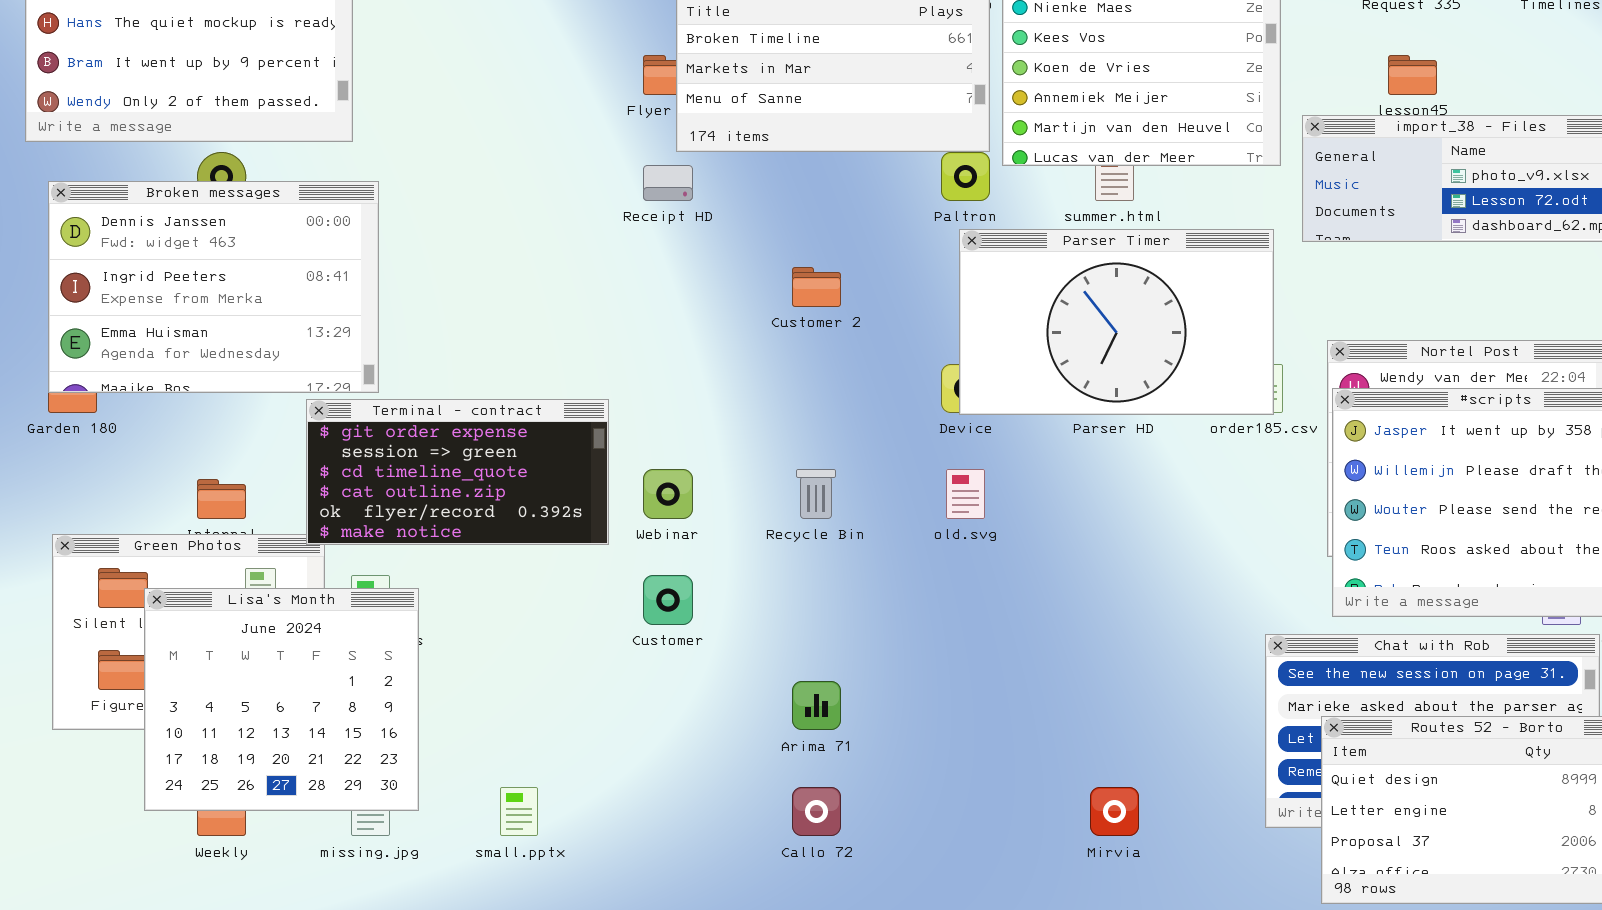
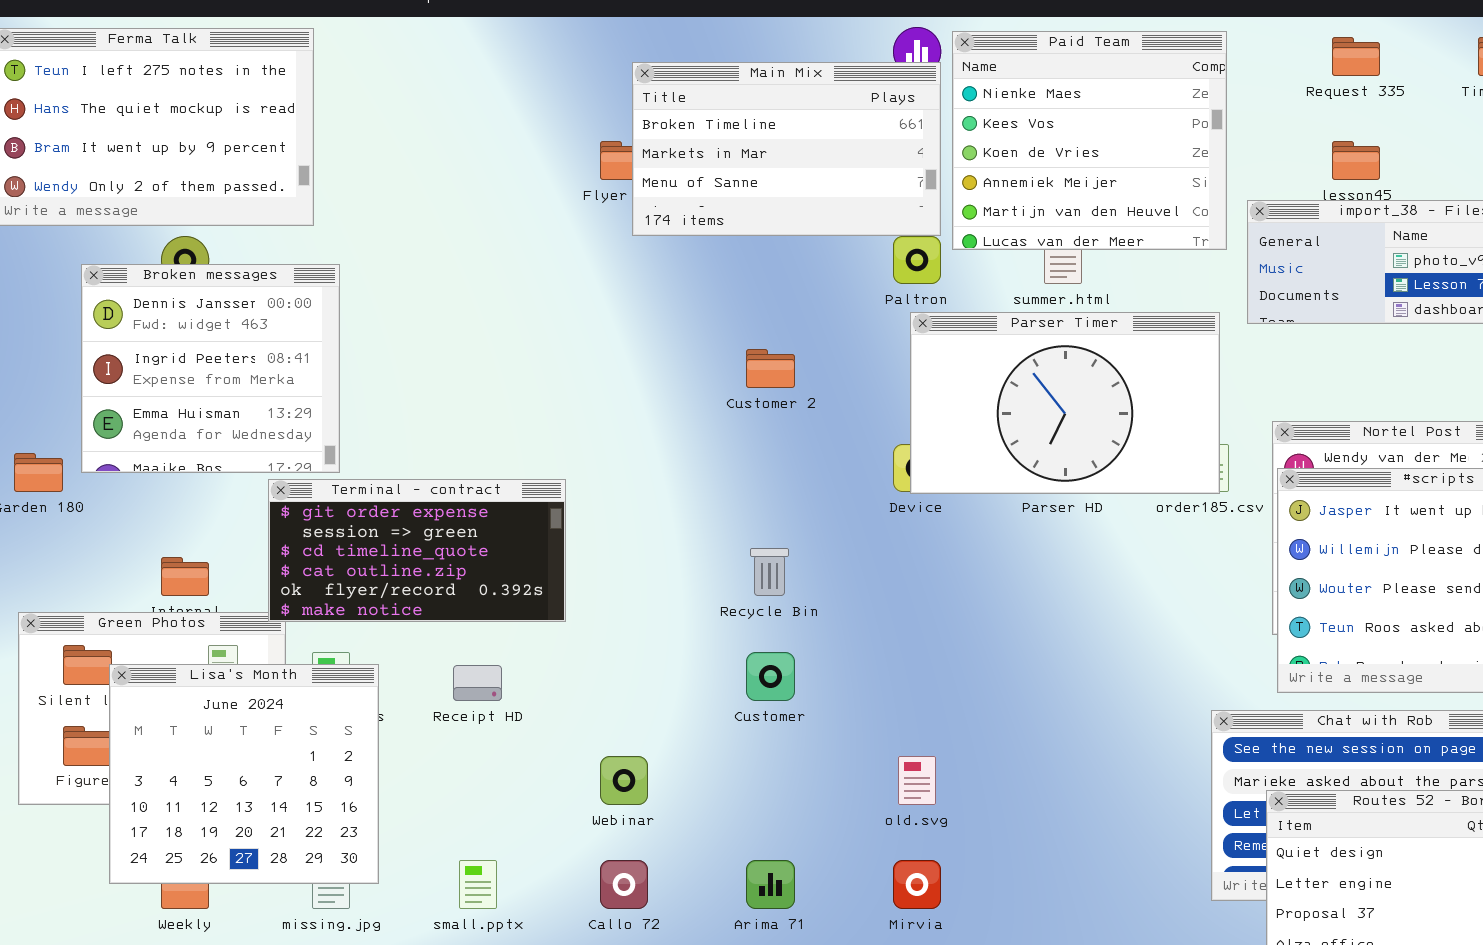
Receipt HD: [643,165,693,201] -> [453,665,502,701], moved
Broken messages: [48,181,379,393] -> [81,264,340,473], resized
Webinar: [643,469,693,519] -> [600,756,648,805], moved
old.svg: [946,469,985,519] -> [898,756,936,805], moved
Customer: [643,575,693,625] -> [746,652,795,701], moved
Arima 71: [792,681,841,730] -> [746,860,795,909], moved
Callo 72: [792,787,841,836] -> [600,860,648,909], moved
Mirvia: [1090,787,1139,836] -> [893,860,941,909], moved

